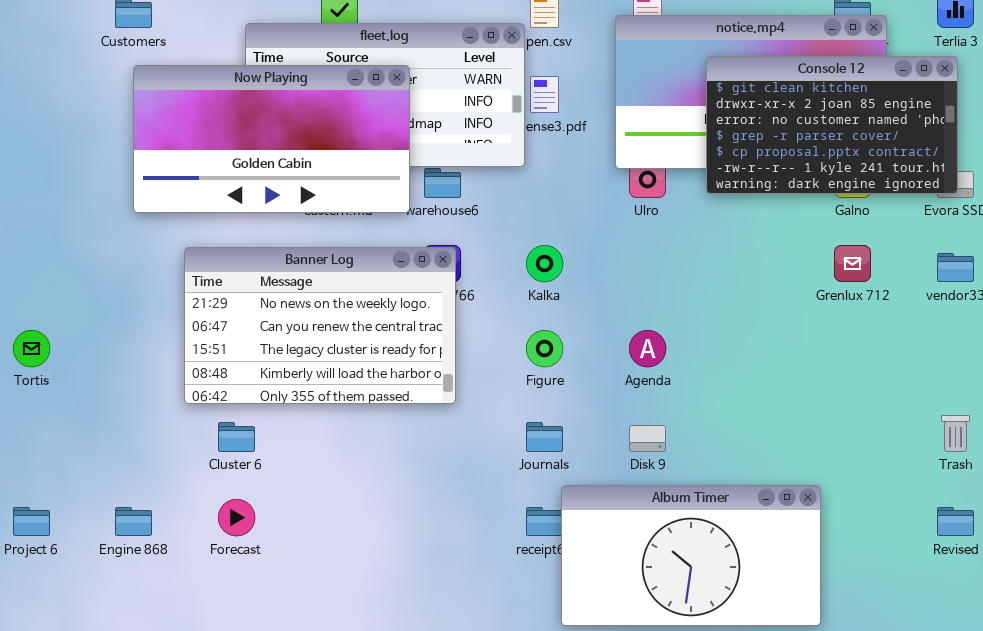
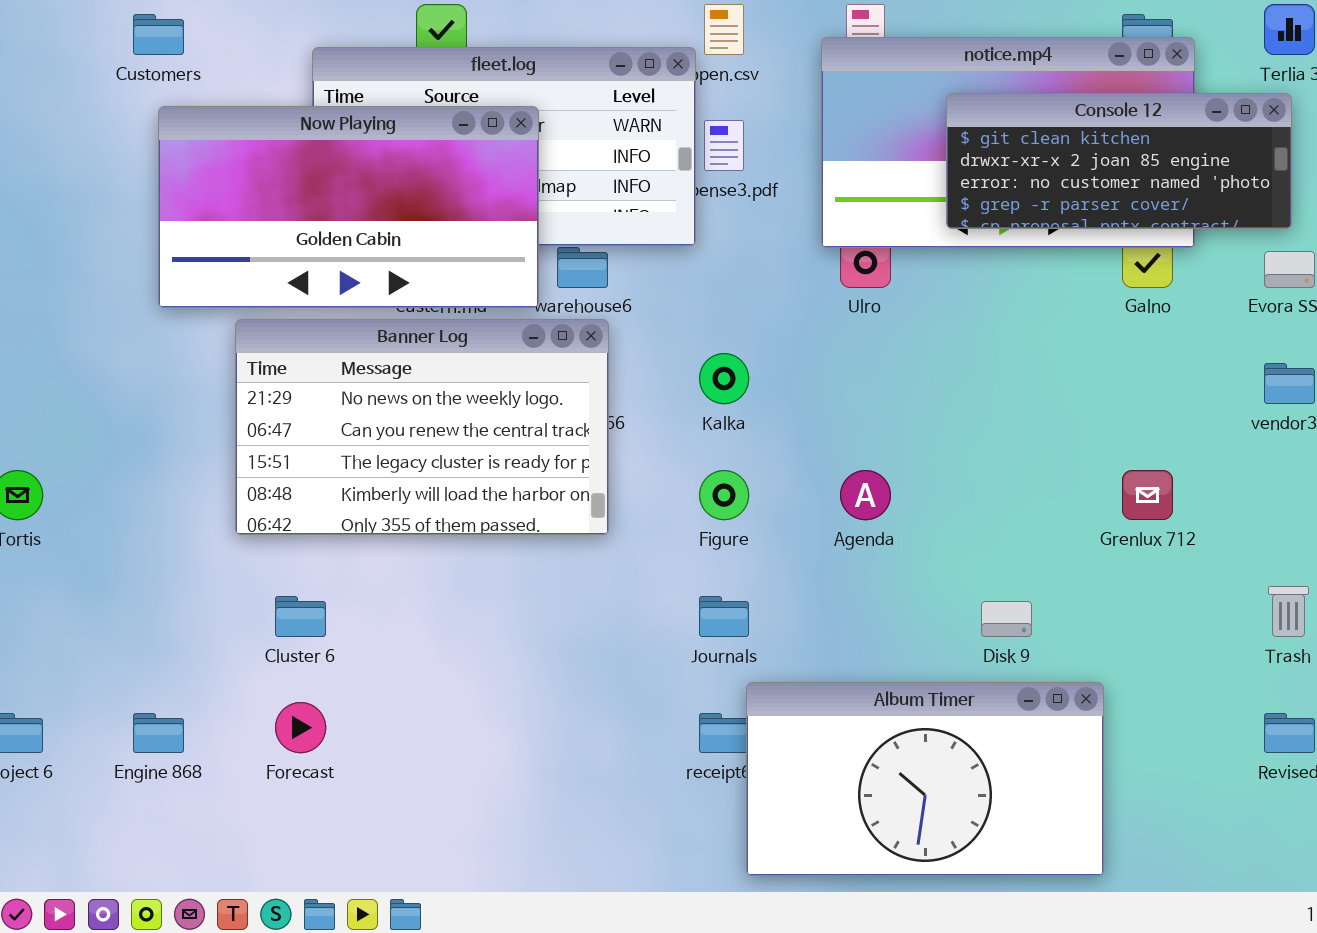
Console 12: [706,56,958,194] -> [946,93,1292,229], resized
Grenlux 712: [834,245,871,282] -> [1122,470,1173,520], moved
Banner Log: [184,247,456,404] -> [235,319,609,535], moved
Disk 9: [629,425,666,452] -> [981,601,1032,637], moved

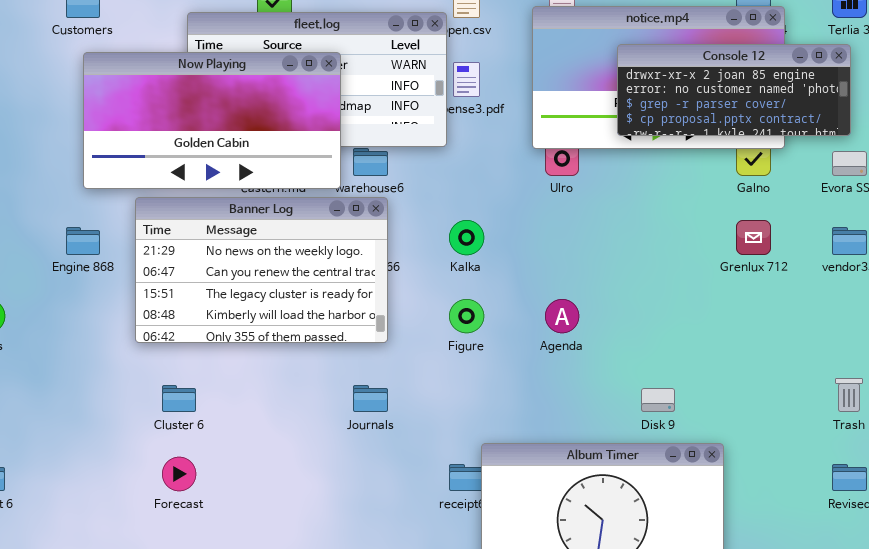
Console 12: [946,93,1292,229] -> [617,44,851,136], scrolled down 1 row
Grenlux 712: [1122,470,1173,520] -> [736,220,771,255], moved
Journals: [699,596,749,637] -> [353,385,388,412], moved
Engine 868: [133,713,184,753] -> [66,227,100,255], moved

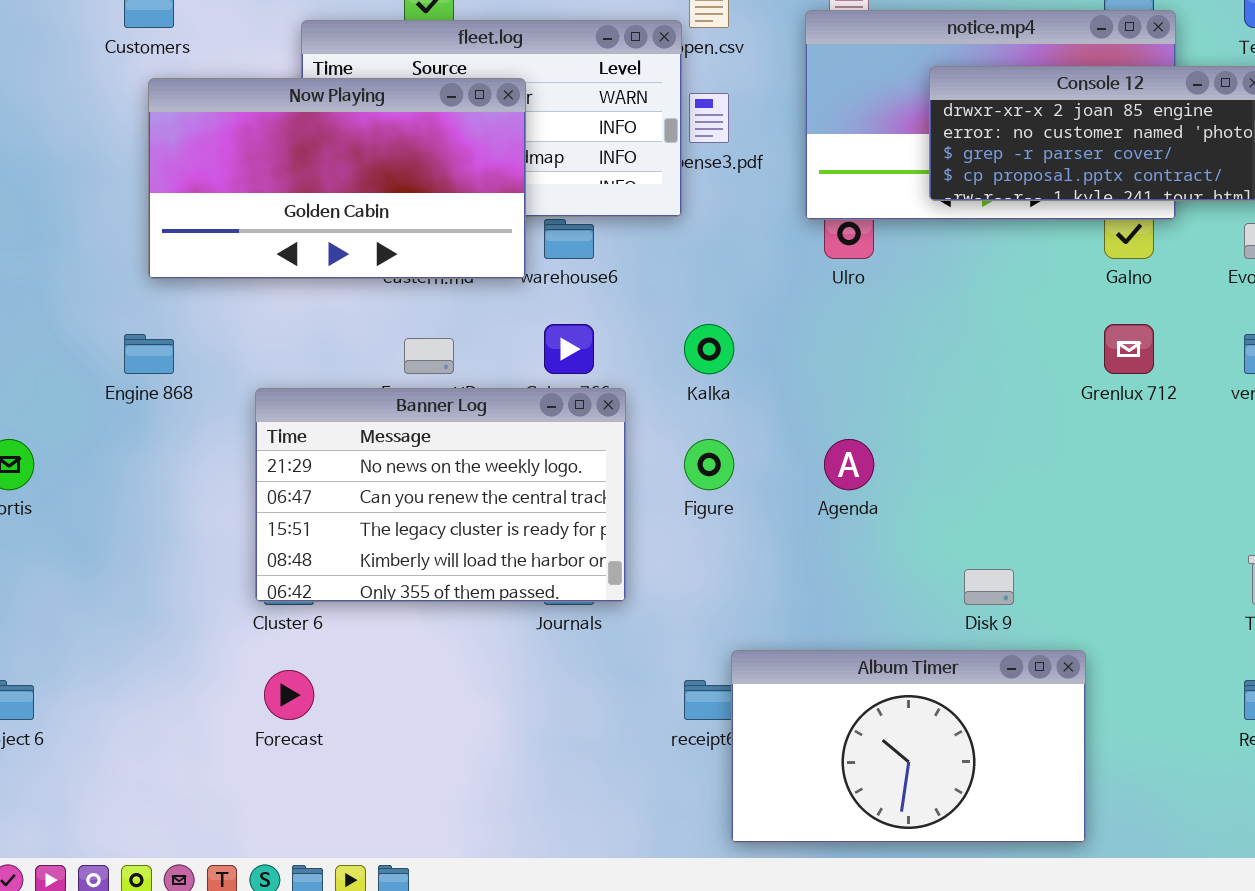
Banner Log: [135,197,388,343] -> [255,388,626,602], moved

